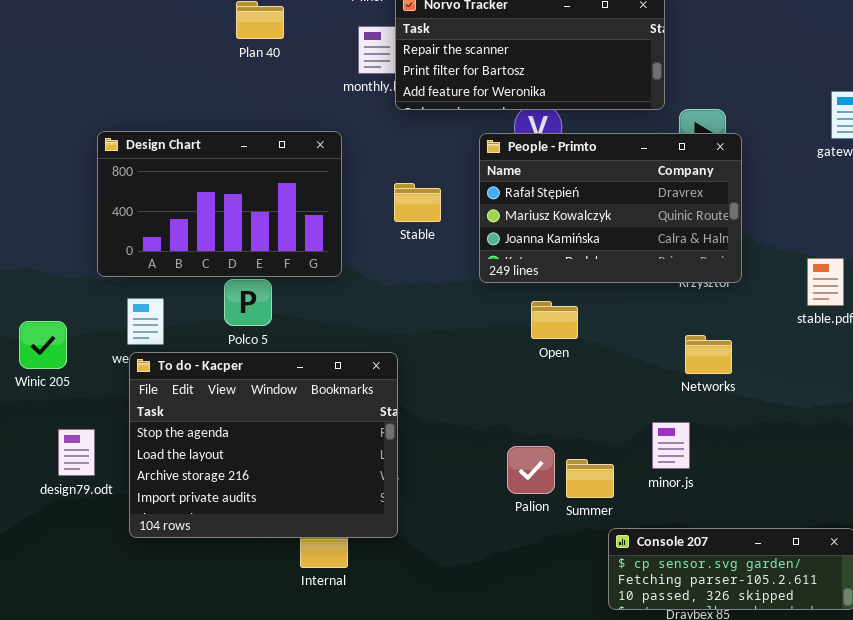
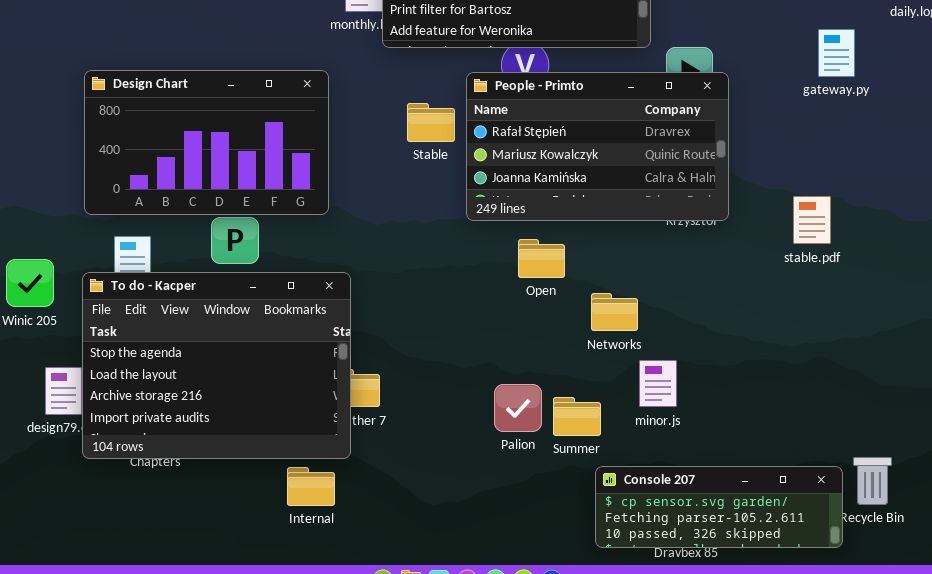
Stable: [394,183,441,222] -> [407,103,455,142], moved
Networks: [685,335,732,374] -> [591,293,638,331], moved
To do - Kacper: [129,352,398,538] -> [82,272,351,459], moved

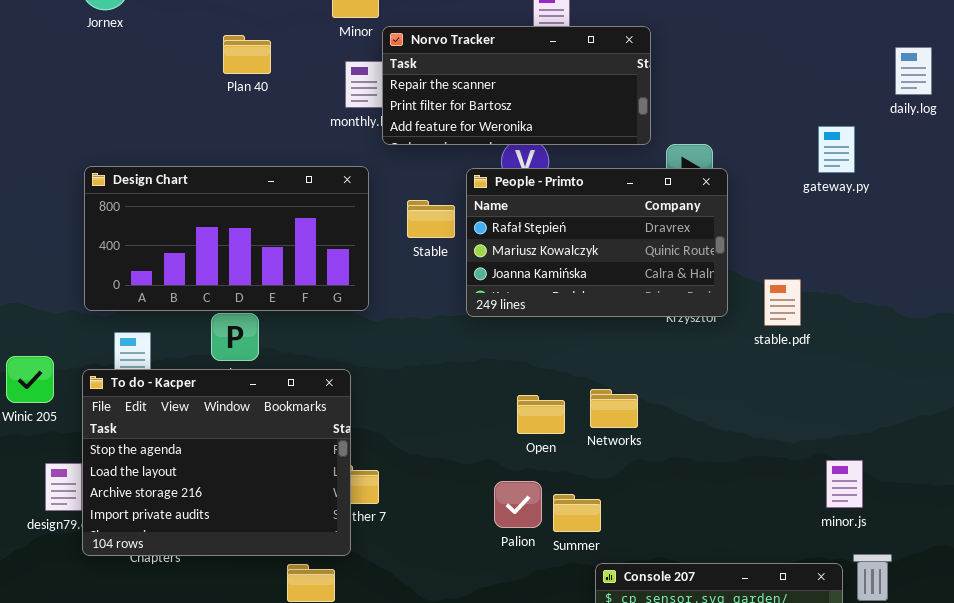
Design Chart: [84,70,329,215] -> [84,166,369,311], resized
stable.pdf: [793,196,831,244] -> [764,279,801,326], moved
Open: [518,239,565,278] -> [517,395,565,434], moved
minor.js: [639,360,677,407] -> [826,460,863,508], moved

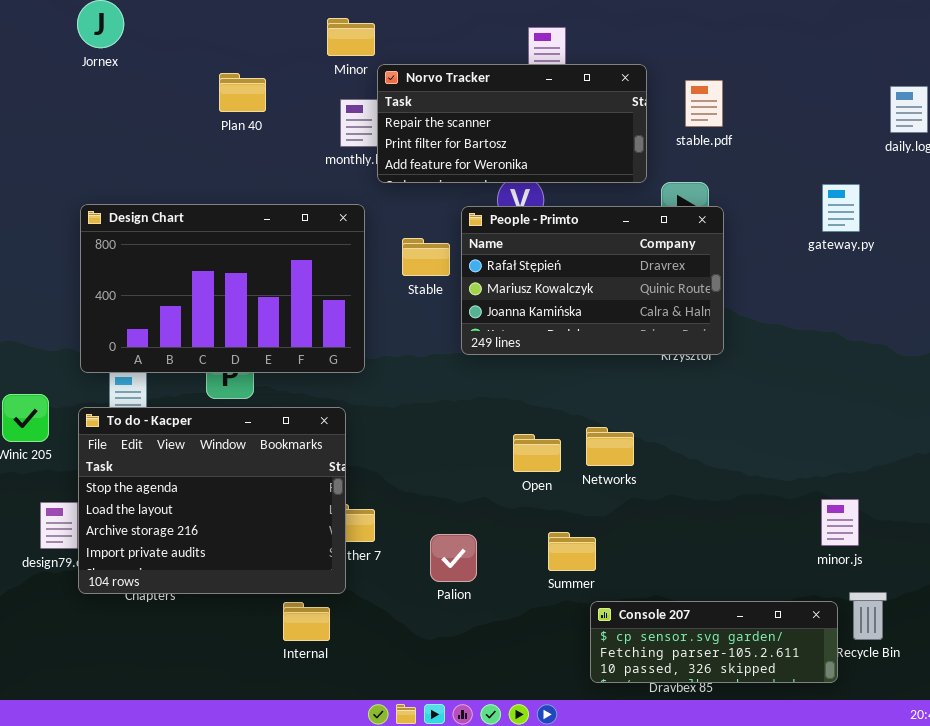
gateway.py: [818,126,855,173] -> [822,184,860,232], moved
Design Chart: [84,166,369,311] -> [80,204,365,373], resized
stable.pdf: [764,279,801,326] -> [685,80,723,127], moved
Palion: [494,481,542,528] -> [430,534,477,582], moved

